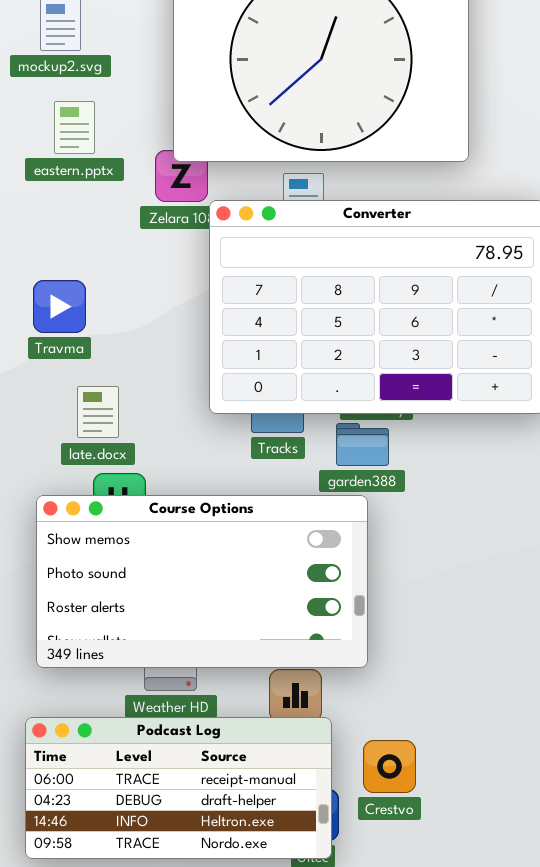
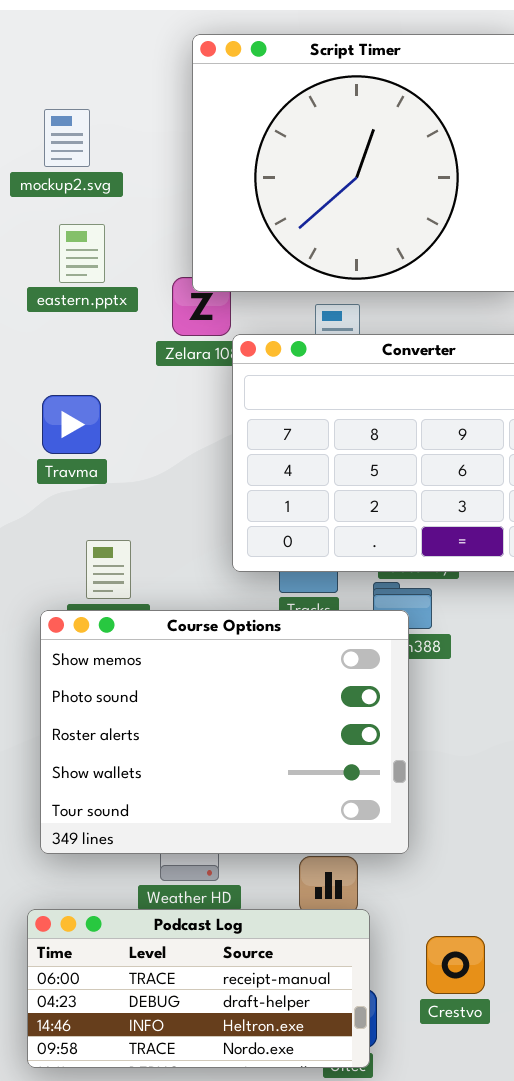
Travma: [33,280,86,333] -> [42,395,101,454], moved
Course Options: [36,495,368,668] -> [40,610,409,854], resized
Crestvo: [363,740,416,793] -> [426,936,485,994], moved

